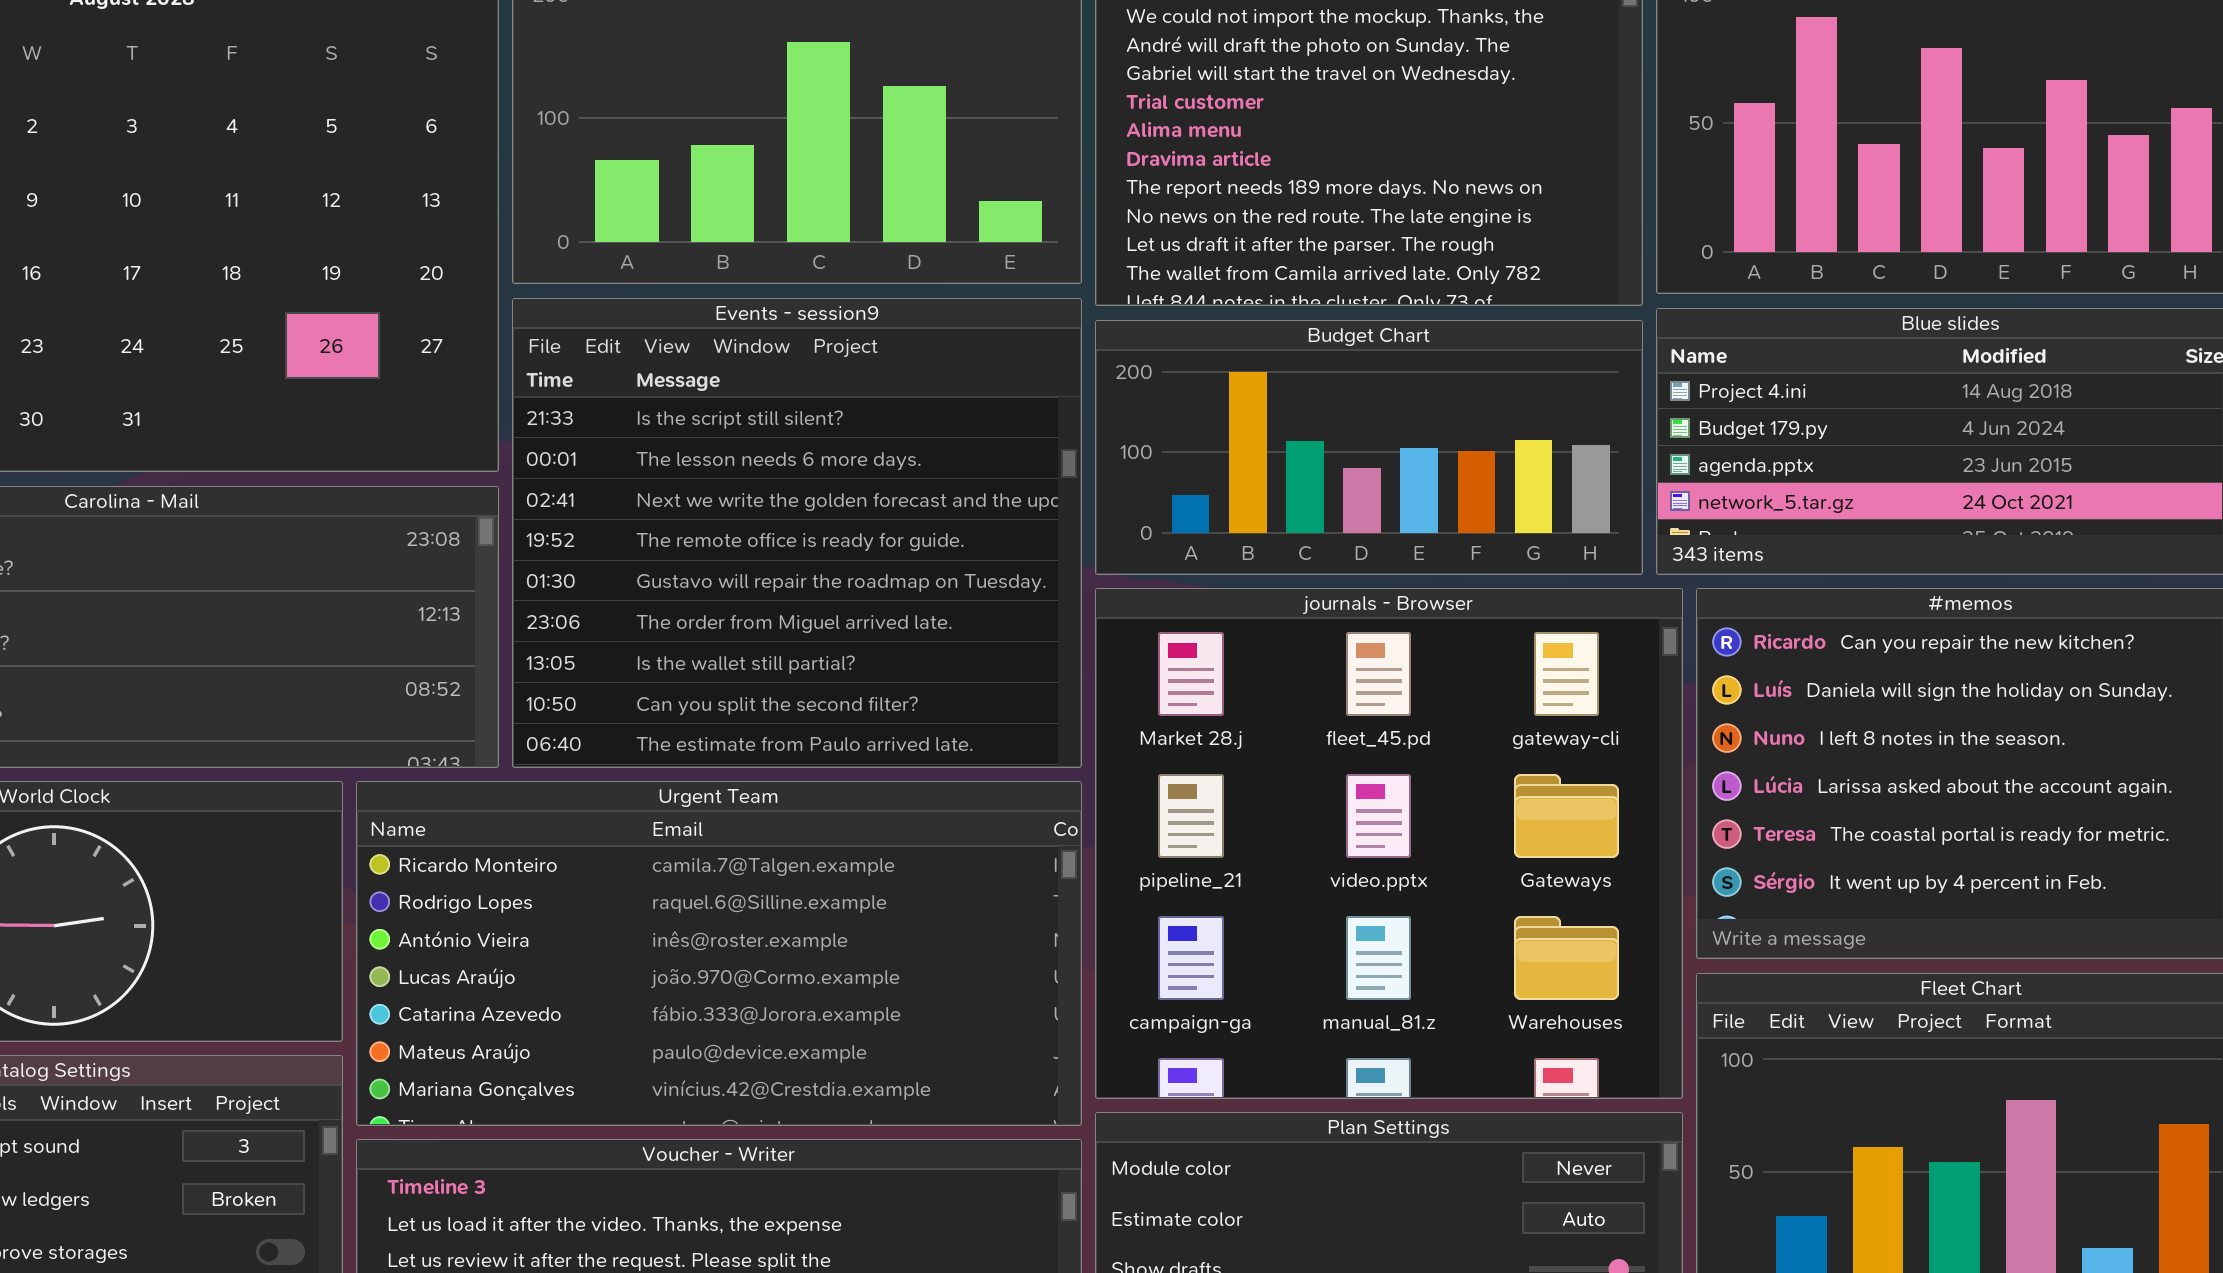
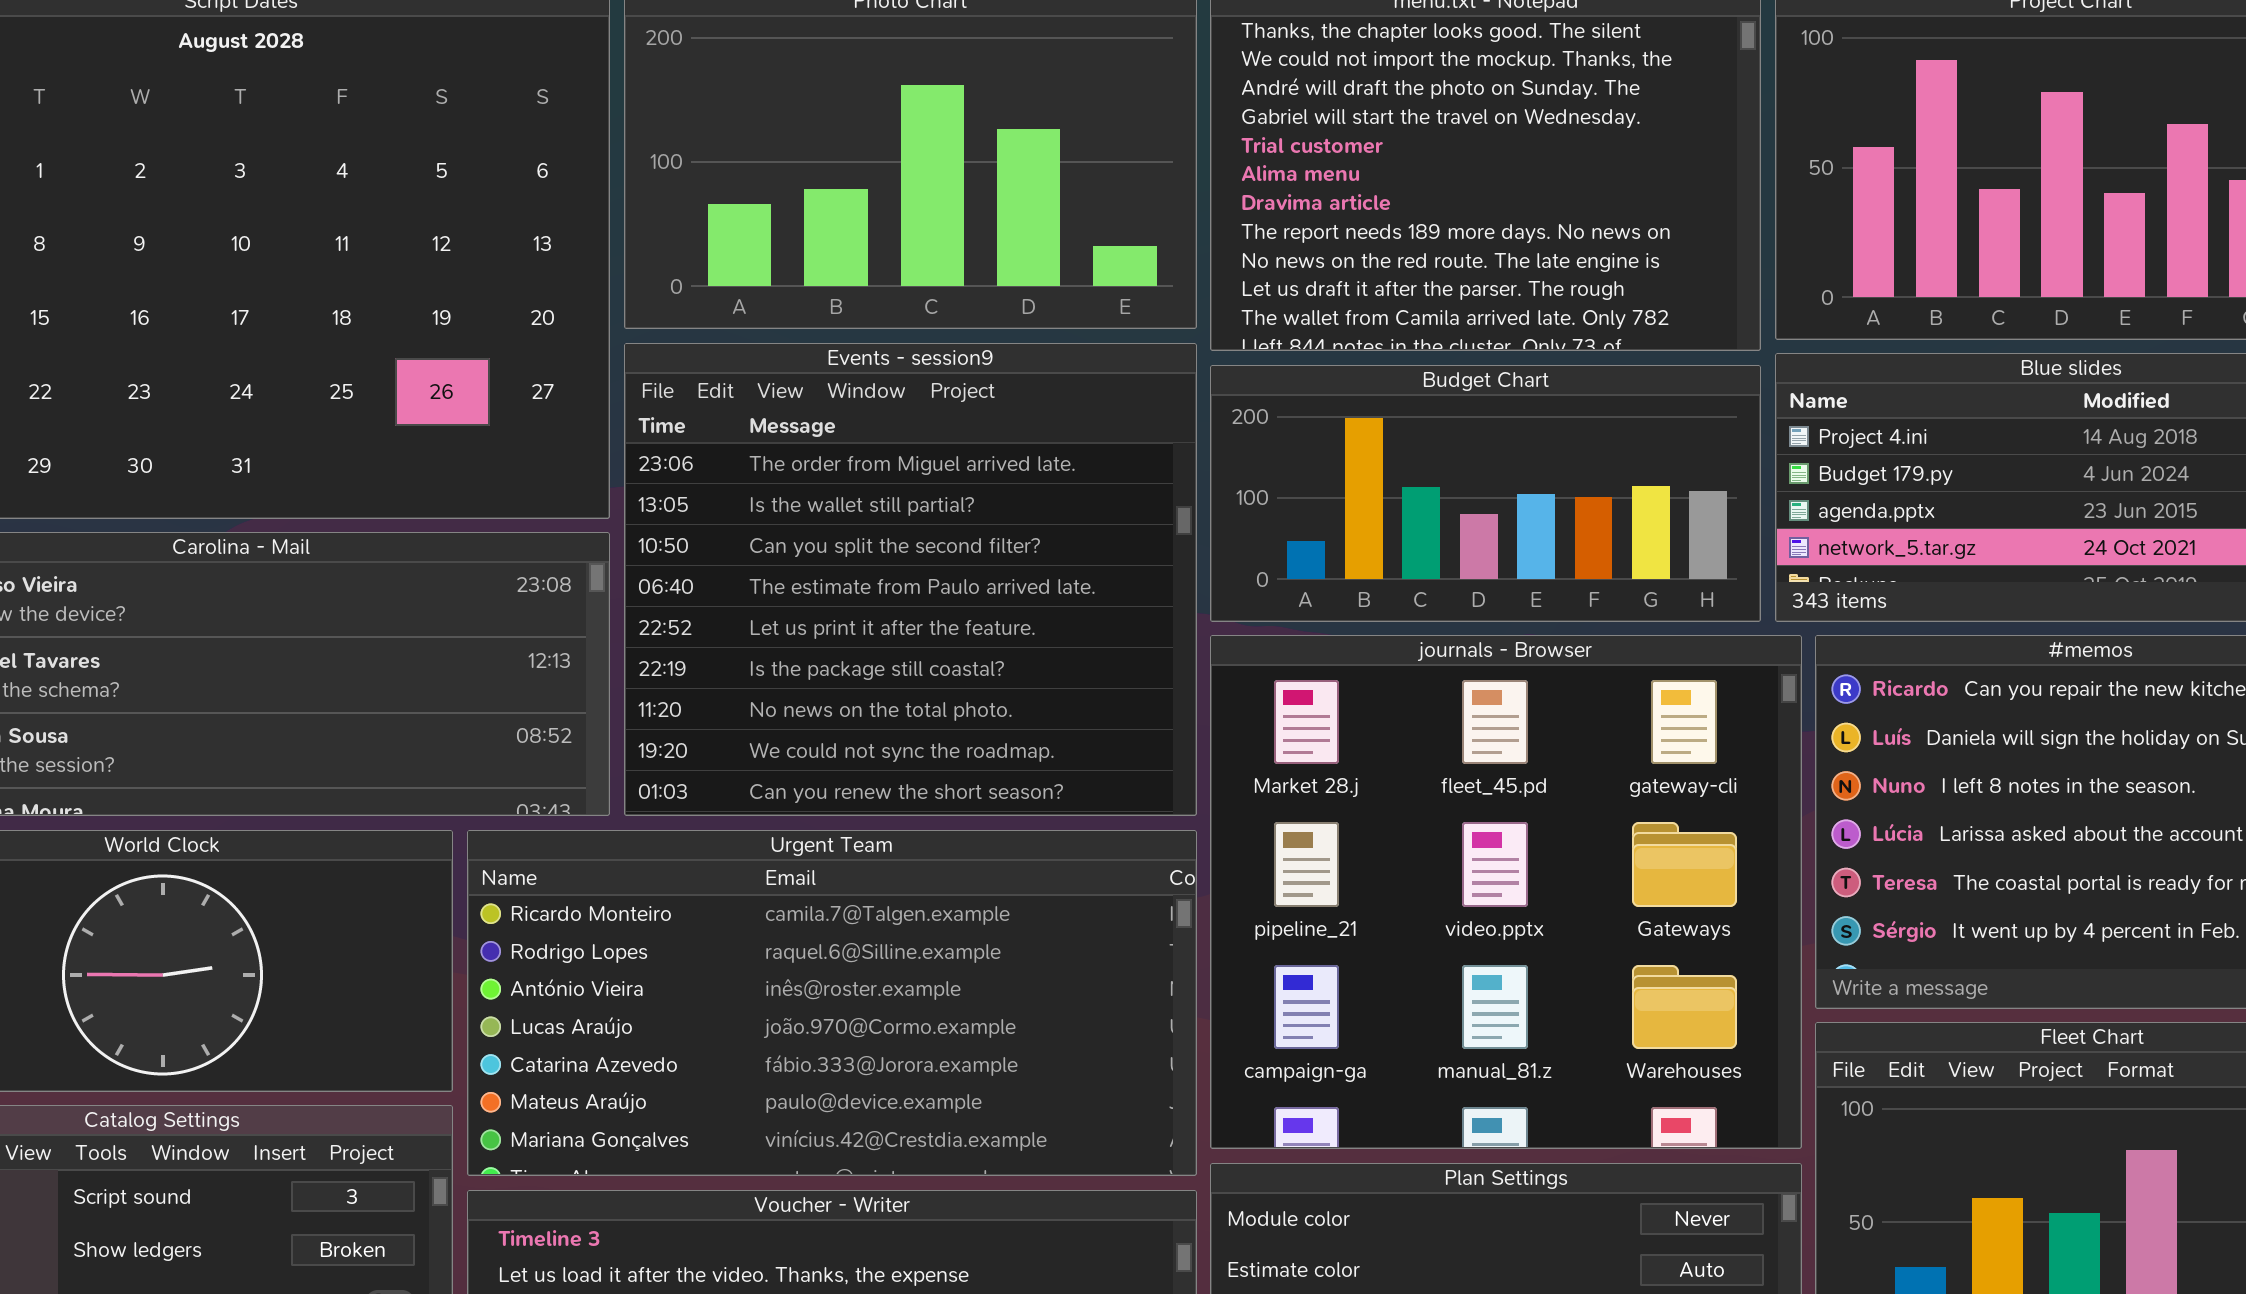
Events - session9: [512,298,1082,768] -> [624,343,1197,816], scrolled down 5 rows

